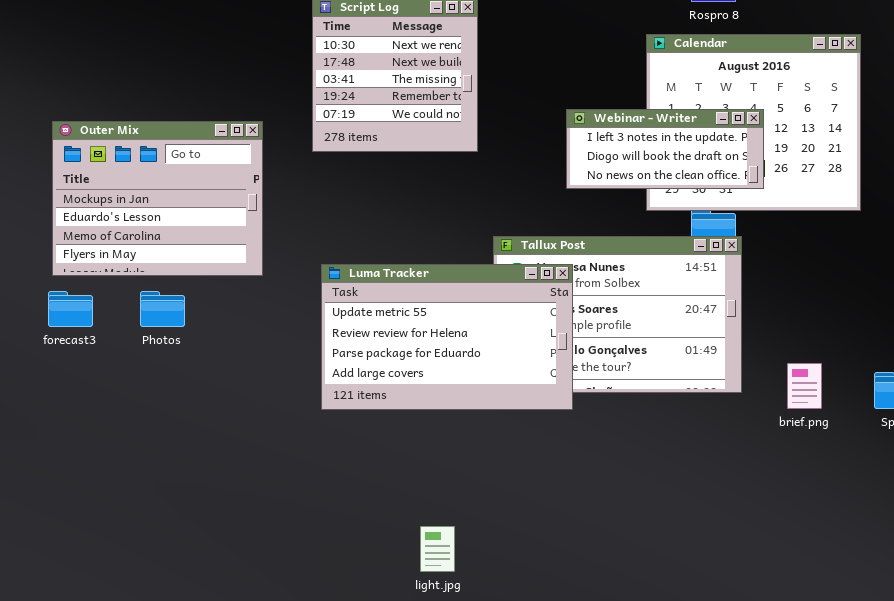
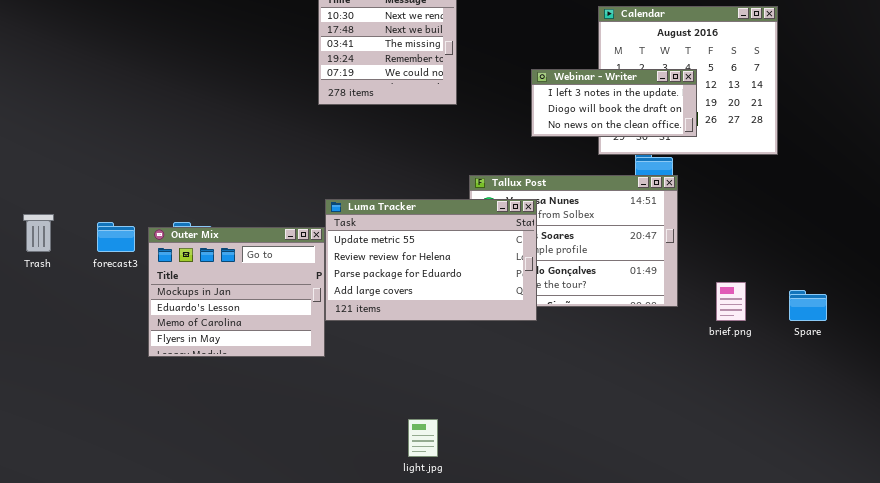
Outer Mix: [52,121,263,276] -> [148,227,325,357], moved

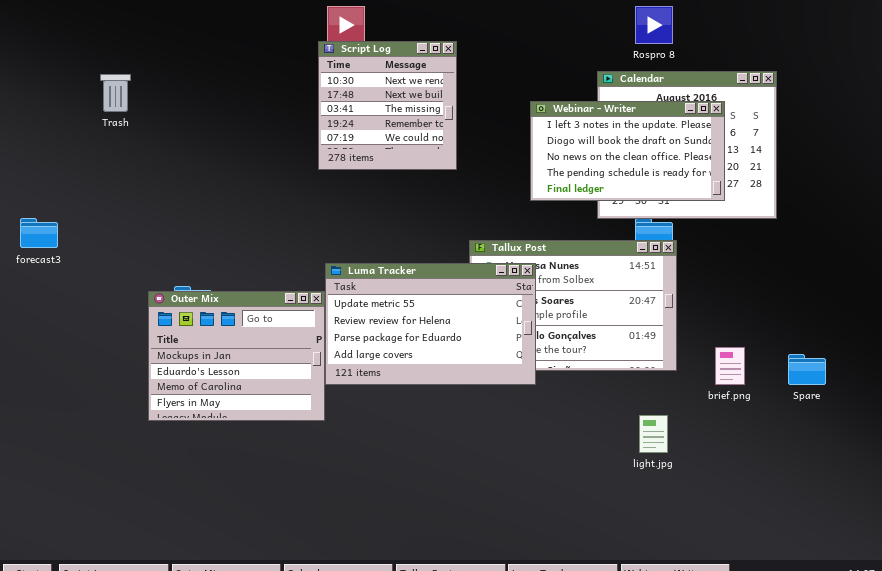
Webinar - Writer: [531,69,697,137] -> [530,101,725,201], resized
Trash: [23,214,54,252] -> [100,74,131,112], moved
forecast3: [97,222,135,252] -> [20,218,58,248], moved
light.jpg: [408,419,438,457] -> [639,415,668,453], moved

